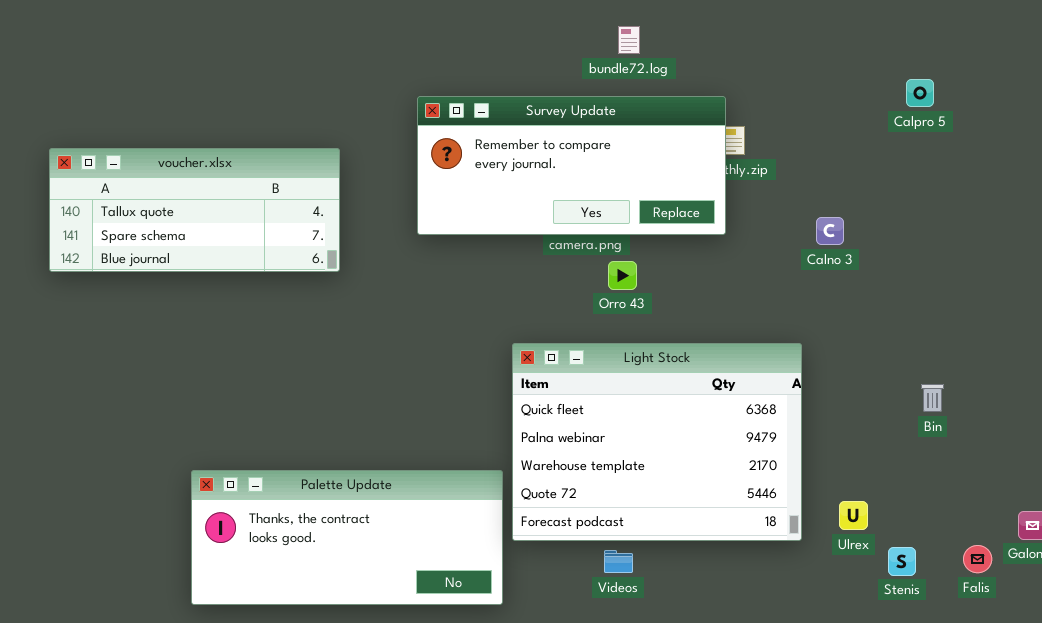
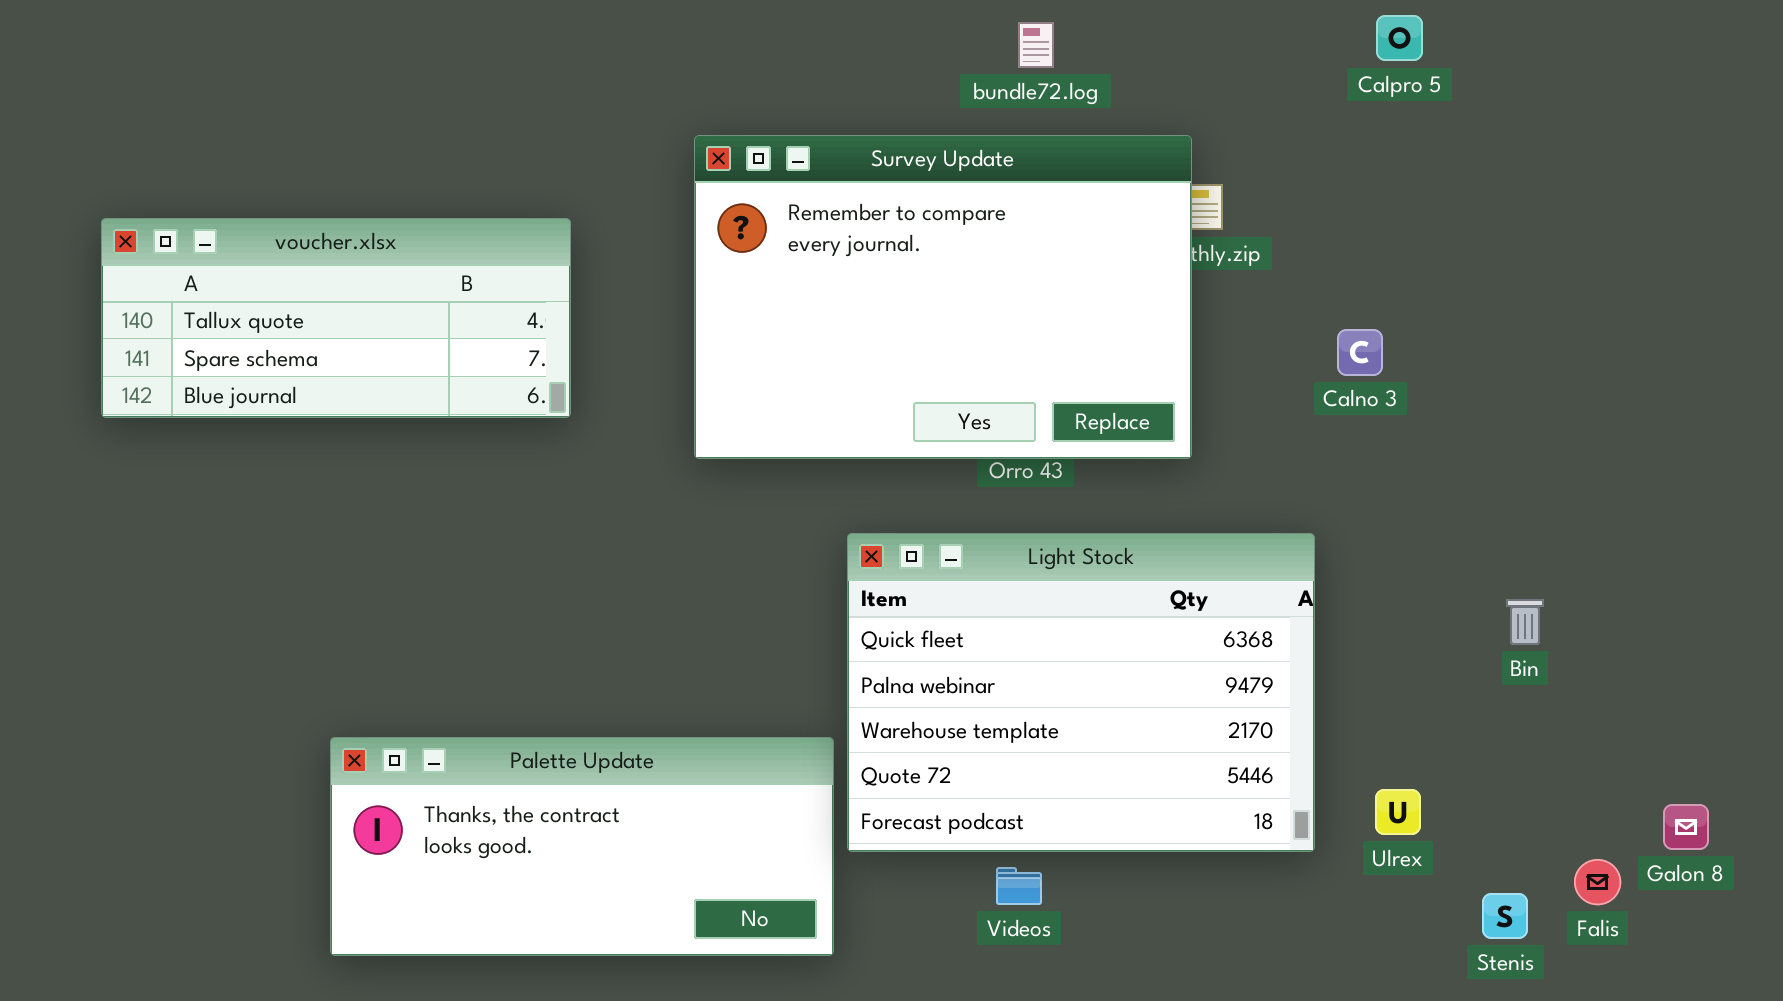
Calpro 5: [906,79,934,107] -> [1376,15,1423,61], moved
Survey Update: [417,96,726,235] -> [694,135,1192,459], resized
Stenis: [888,547,916,576] -> [1482,893,1528,939], moved

